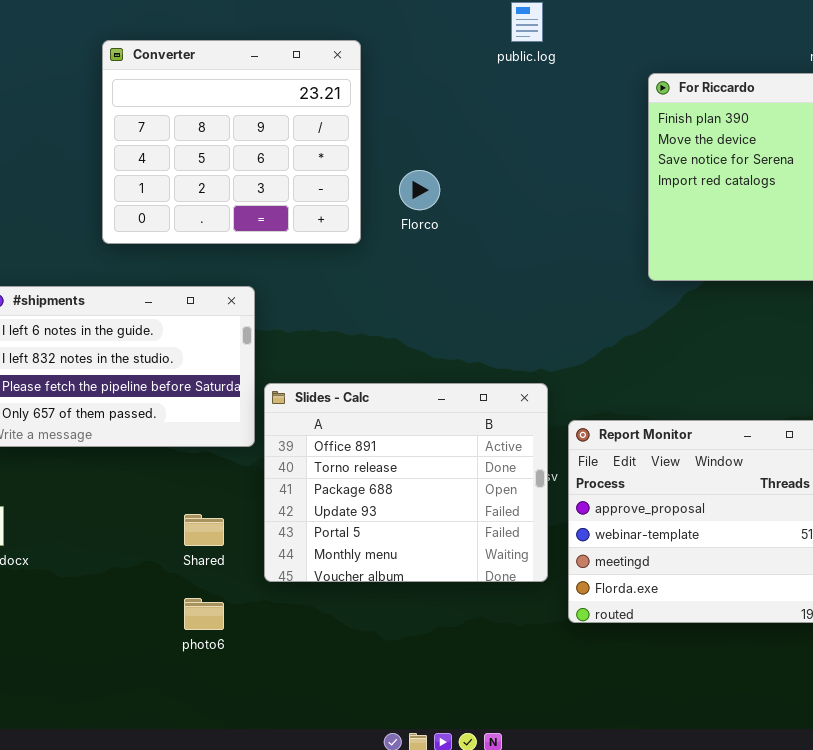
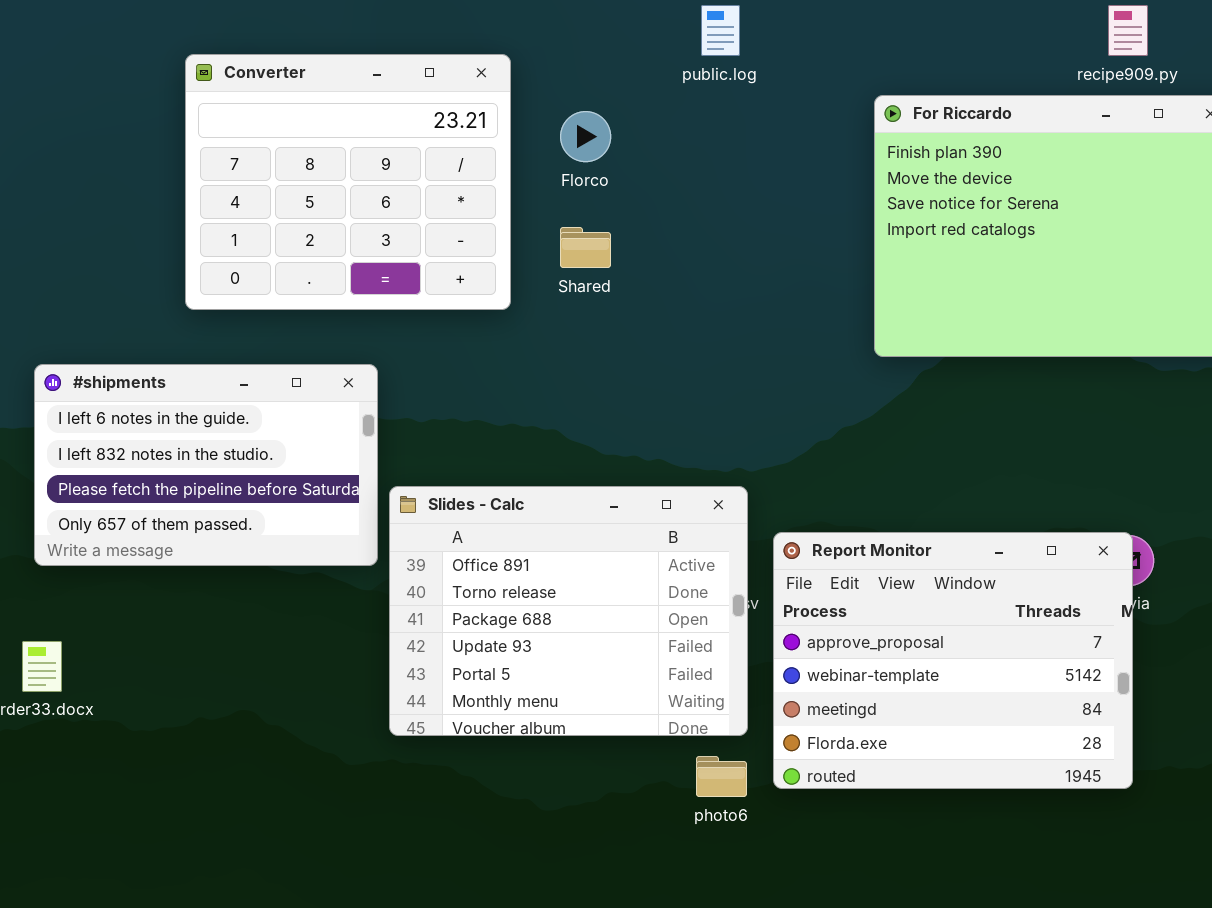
Florco: [399,170,440,210] -> [560,111,611,162], moved
Shared: [184,514,224,546] -> [560,227,611,268], moved
photo6: [184,598,224,630] -> [696,756,747,797], moved

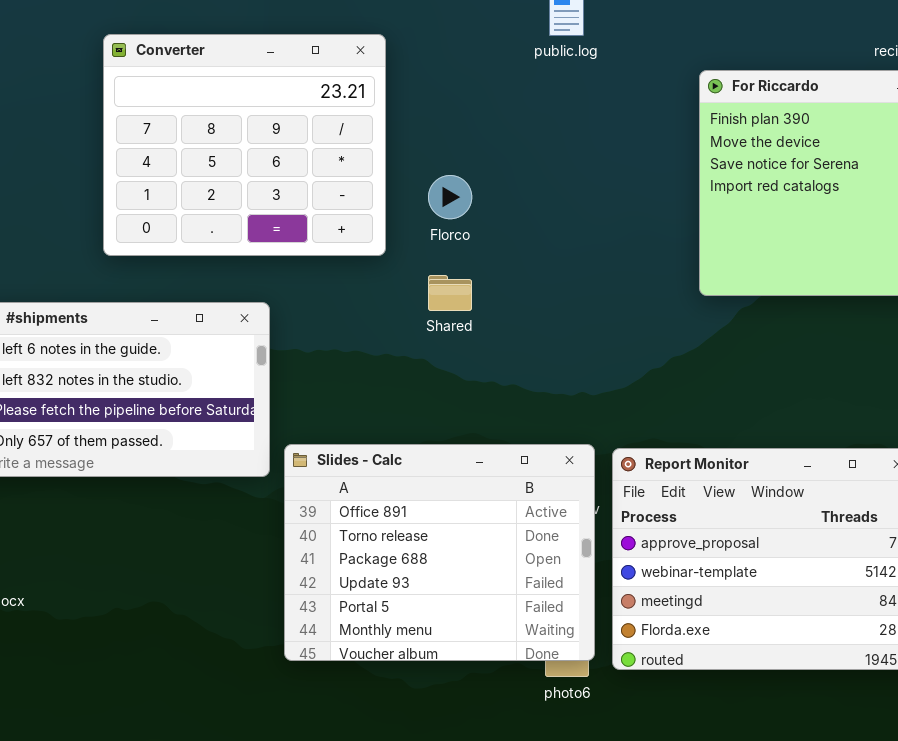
Florco: [560,111,611,162] -> [428,175,472,219], moved
Shared: [560,227,611,268] -> [428,275,472,311], moved
Slides - Calc: [389,486,748,736] -> [284,444,595,661], moved

